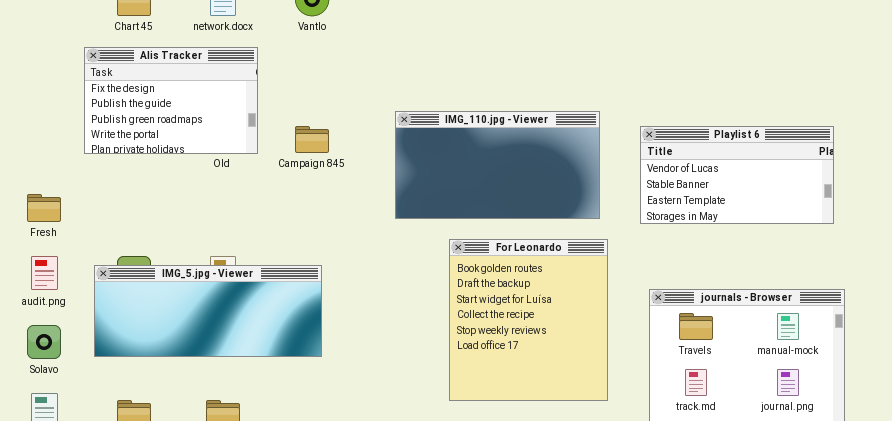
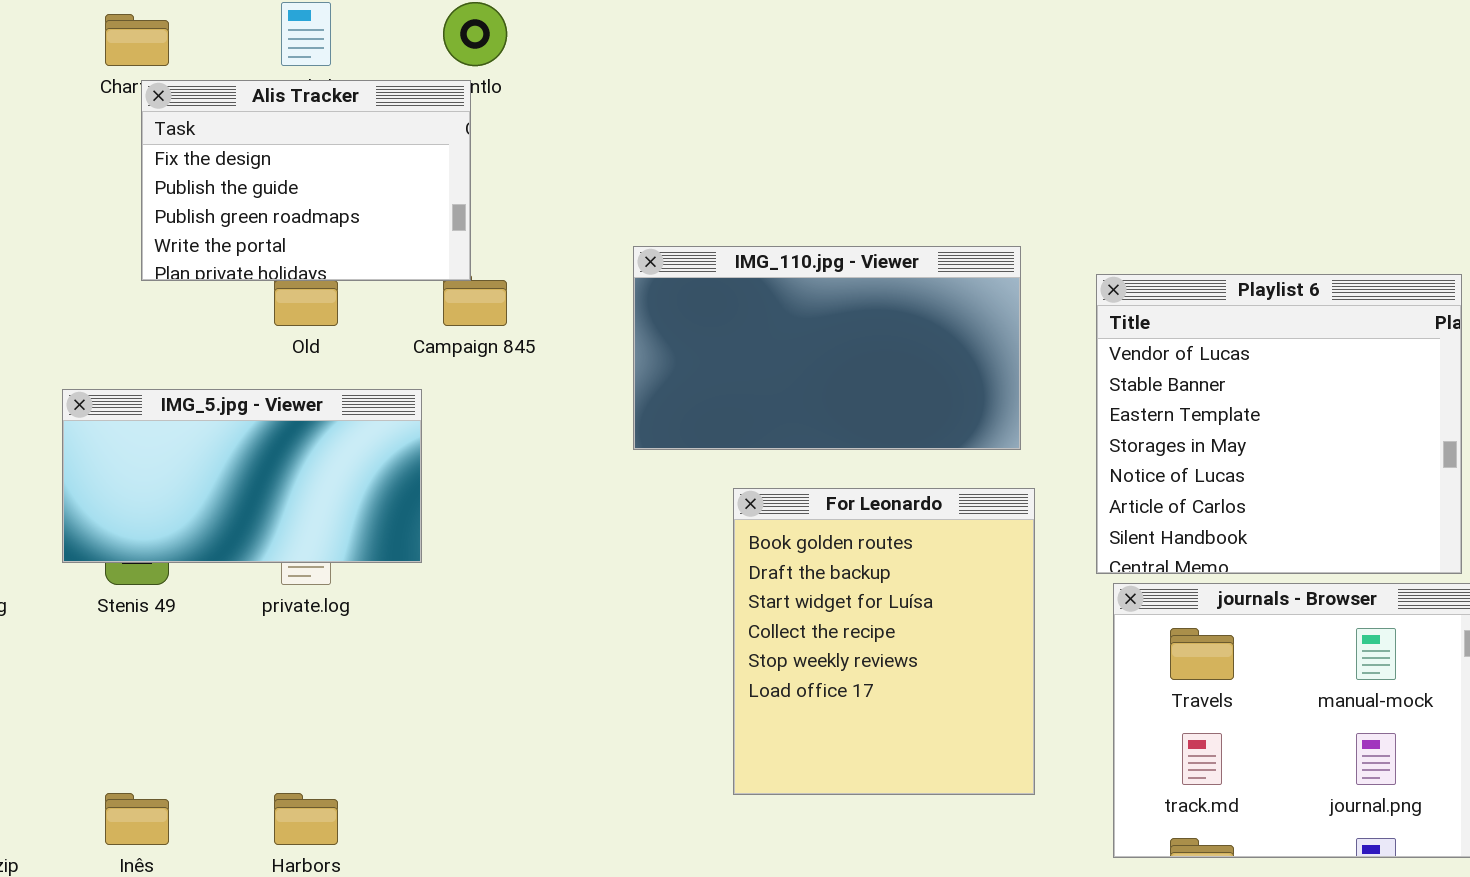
Alis Tracker: [84,47,258,154] -> [141,80,471,281], moved
Playlist 6: [640,126,834,224] -> [1096,274,1462,574], resized
IMG_5.jpg - Viewer: [94,265,322,357] -> [62,389,422,563], moved, resized

